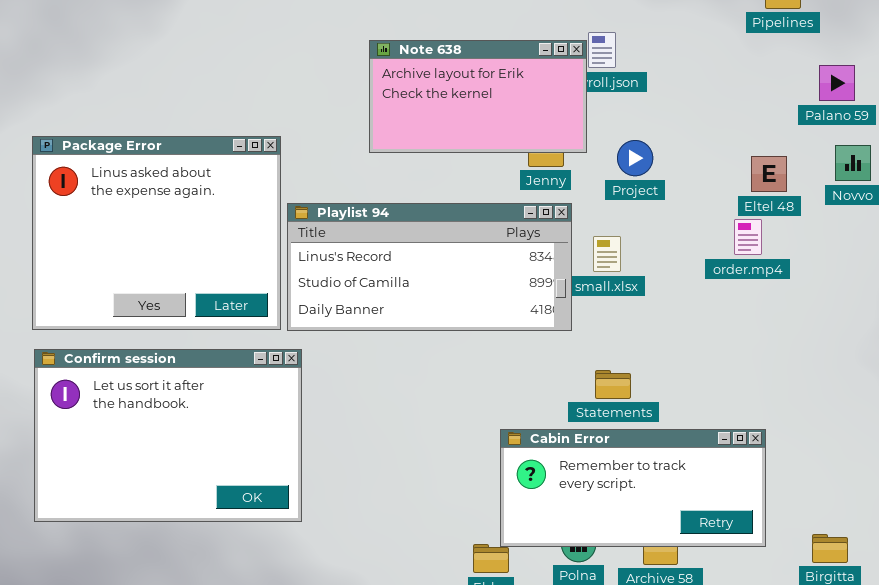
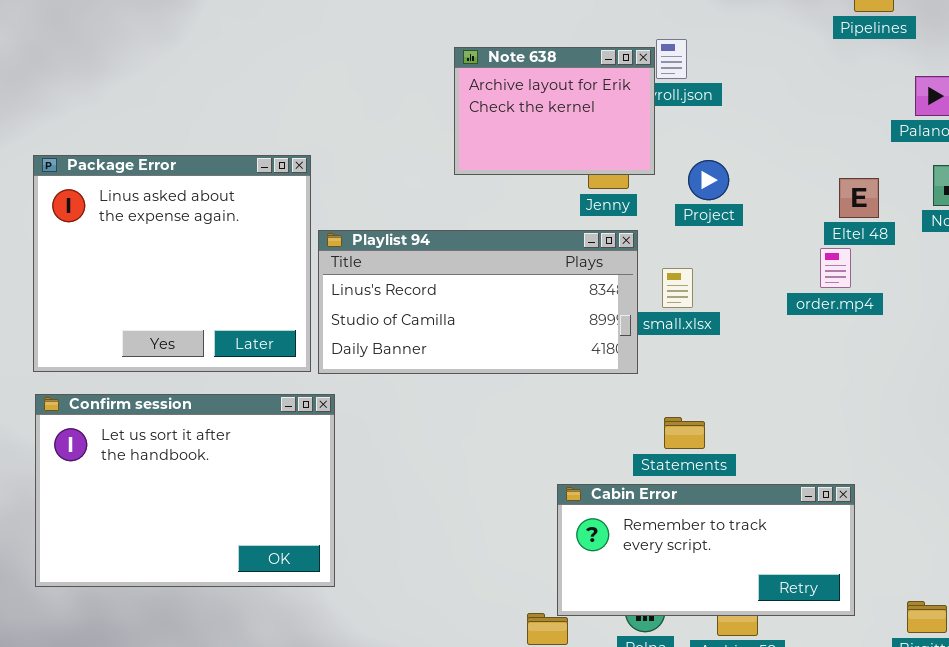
Note 638: [369,40,587,153] -> [454,47,655,175], resized

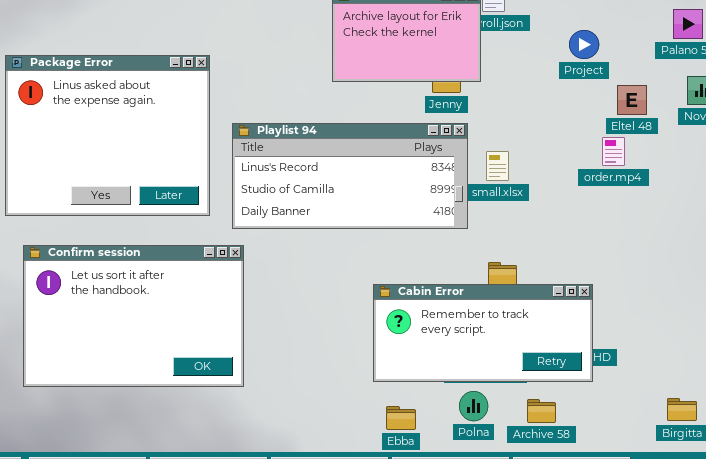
Package Error: [33,155,311,372] -> [5,55,210,216], moved
Project: [688,160,729,200] -> [569,30,599,59], moved
Cabin Error: [557,484,855,616] -> [373,284,593,382], moved

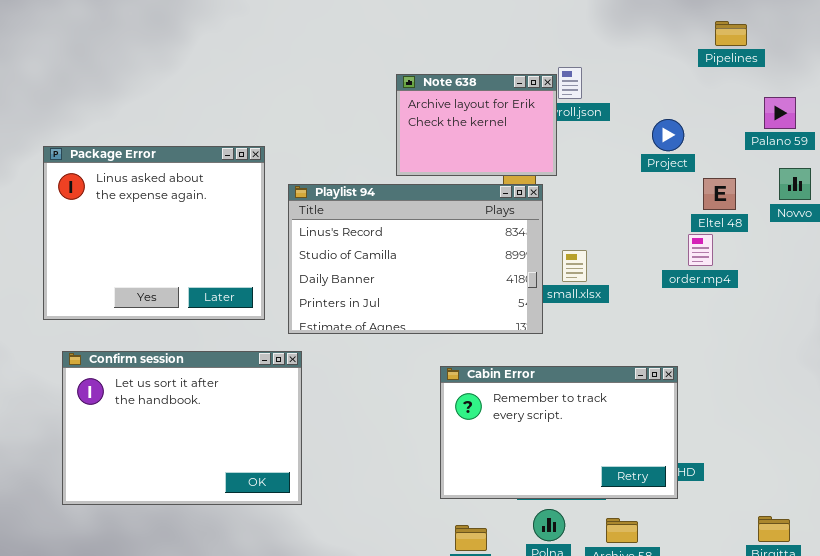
Playlist 94: [232,123,468,229] -> [288,184,543,334], resized
Cabin Error: [373,284,593,382] -> [440,366,678,499], resized

